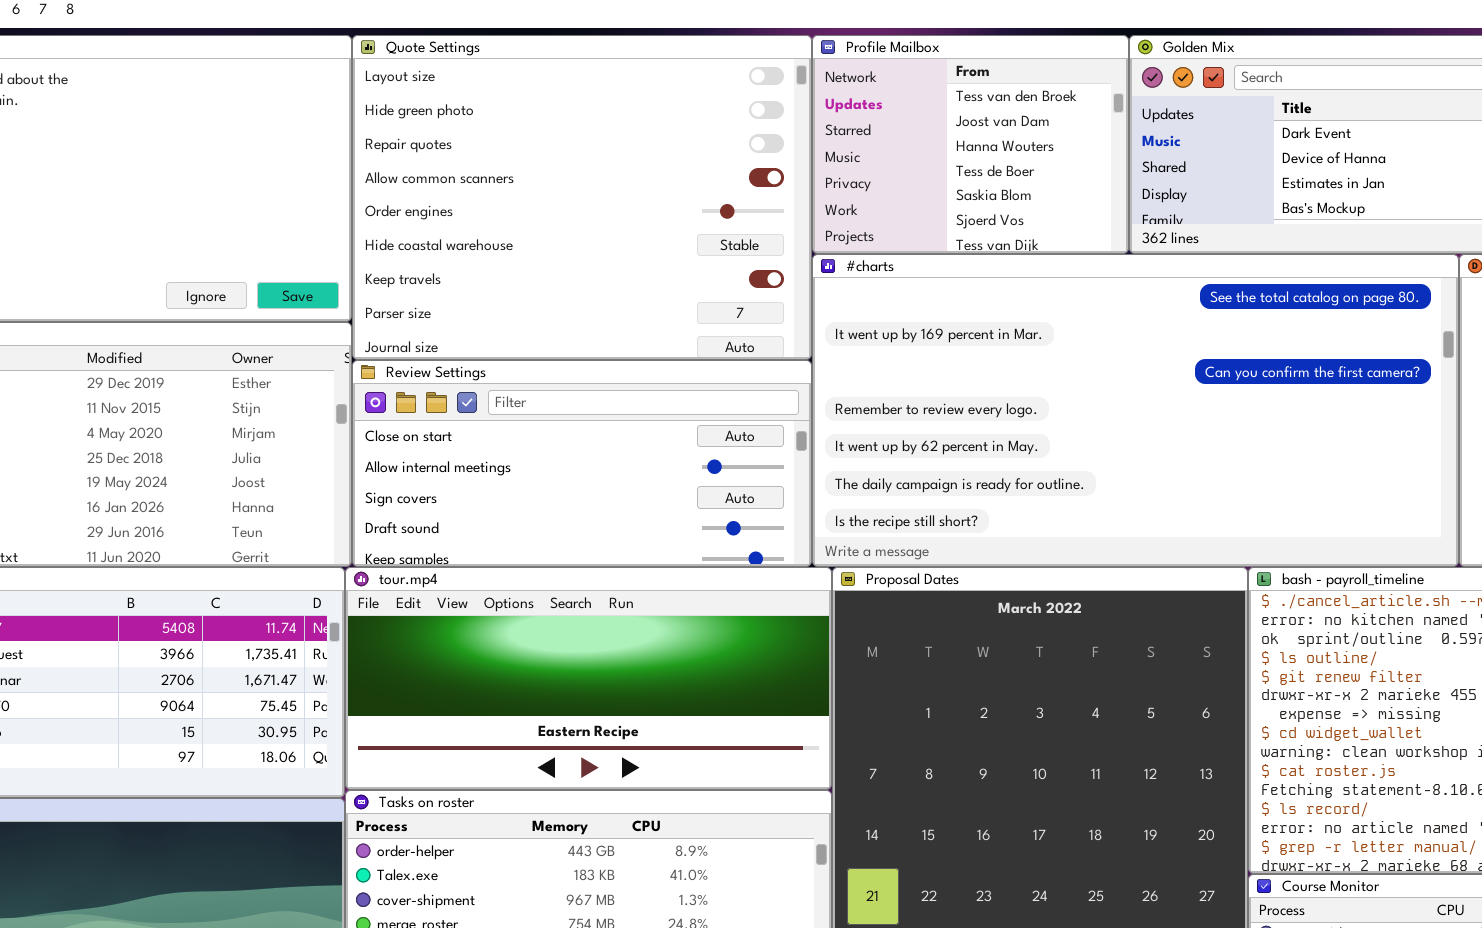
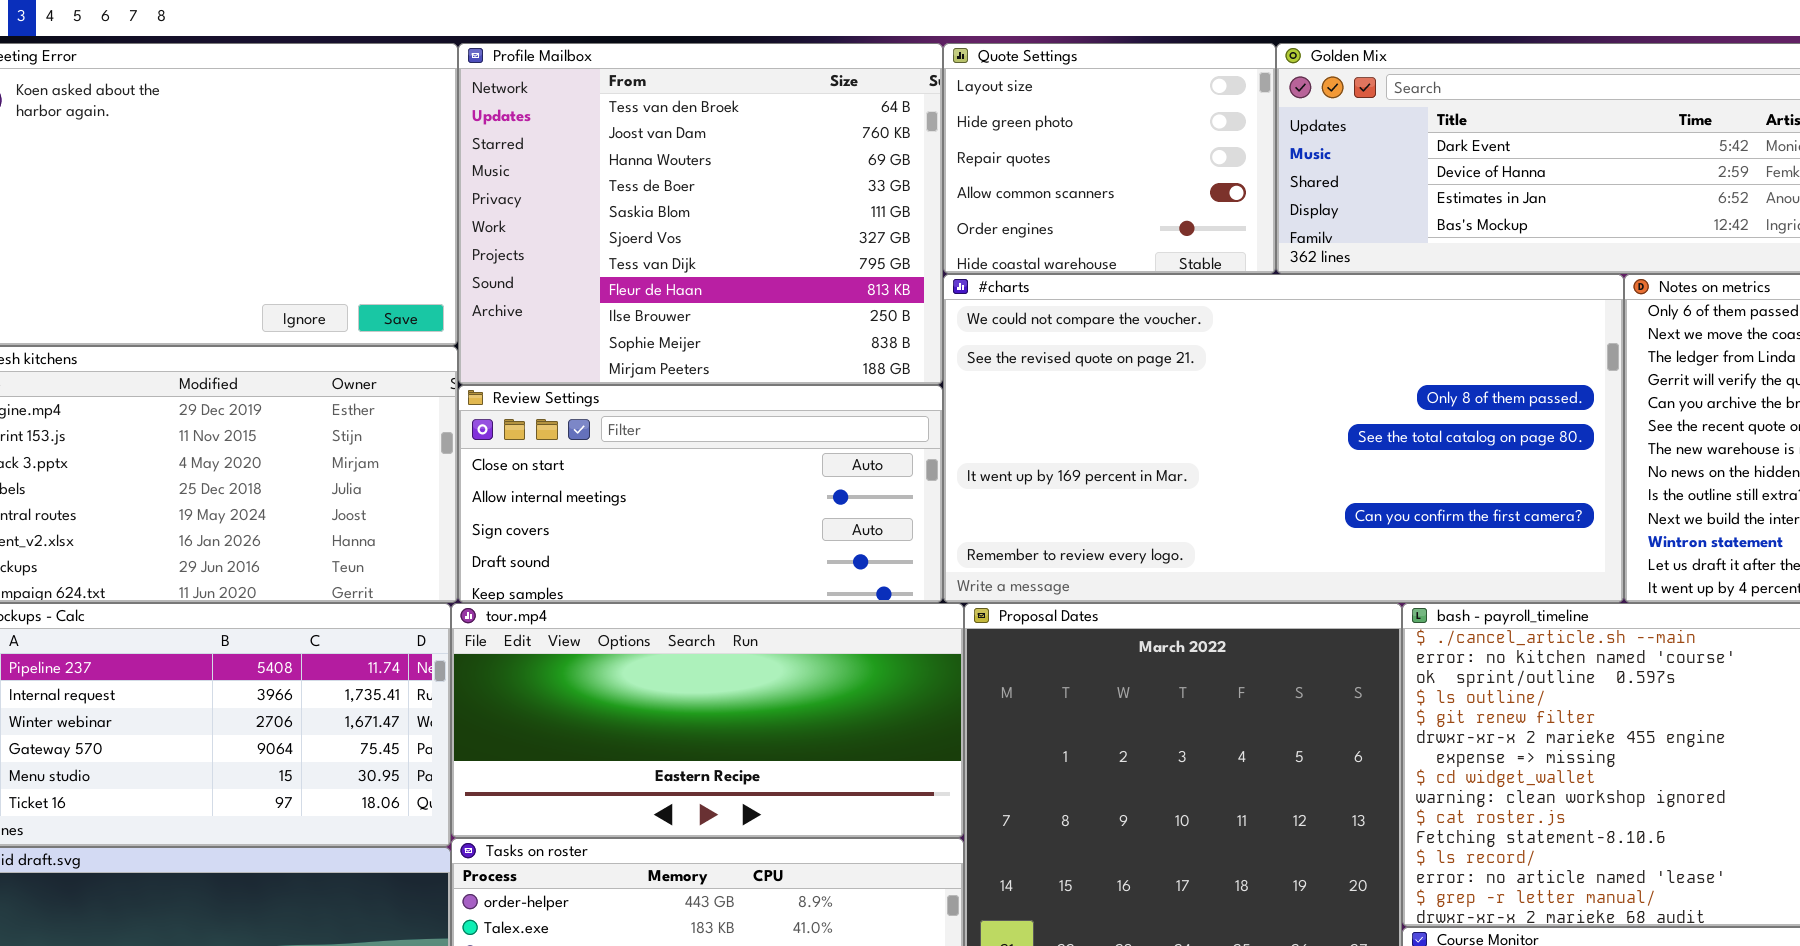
Quote Settings: [352,35,812,360] -> [943,43,1276,274], moved, resized
Profile Mailbox: [812,35,1129,254] -> [458,43,943,385], moved, resized
#charts: [812,254,1459,567] -> [943,274,1624,603], scrolled up 3 rows

